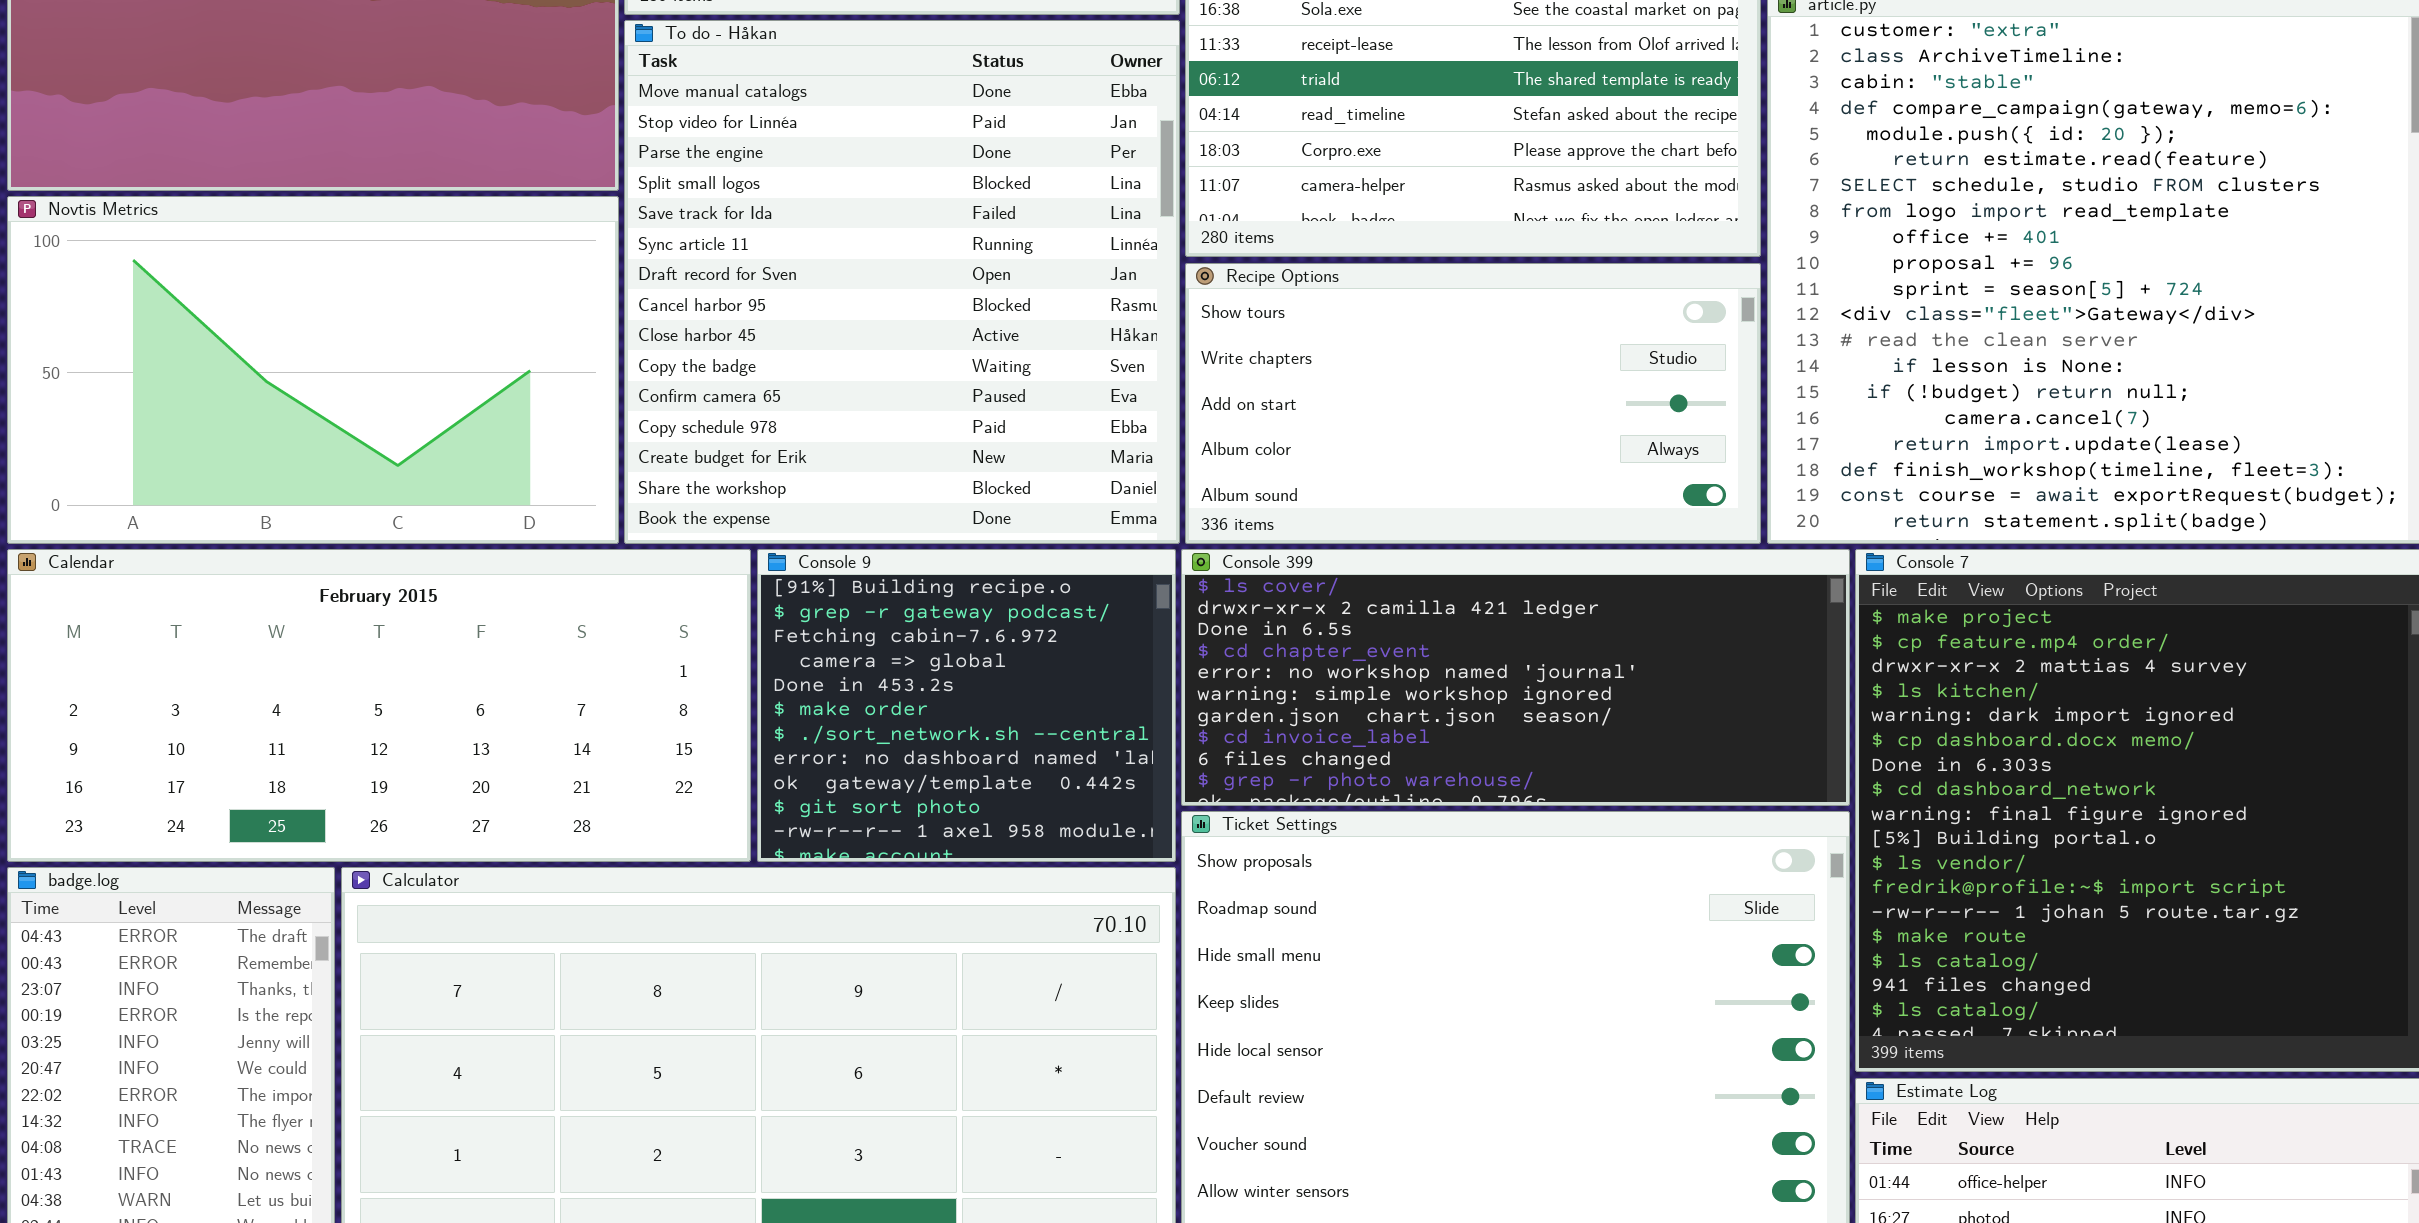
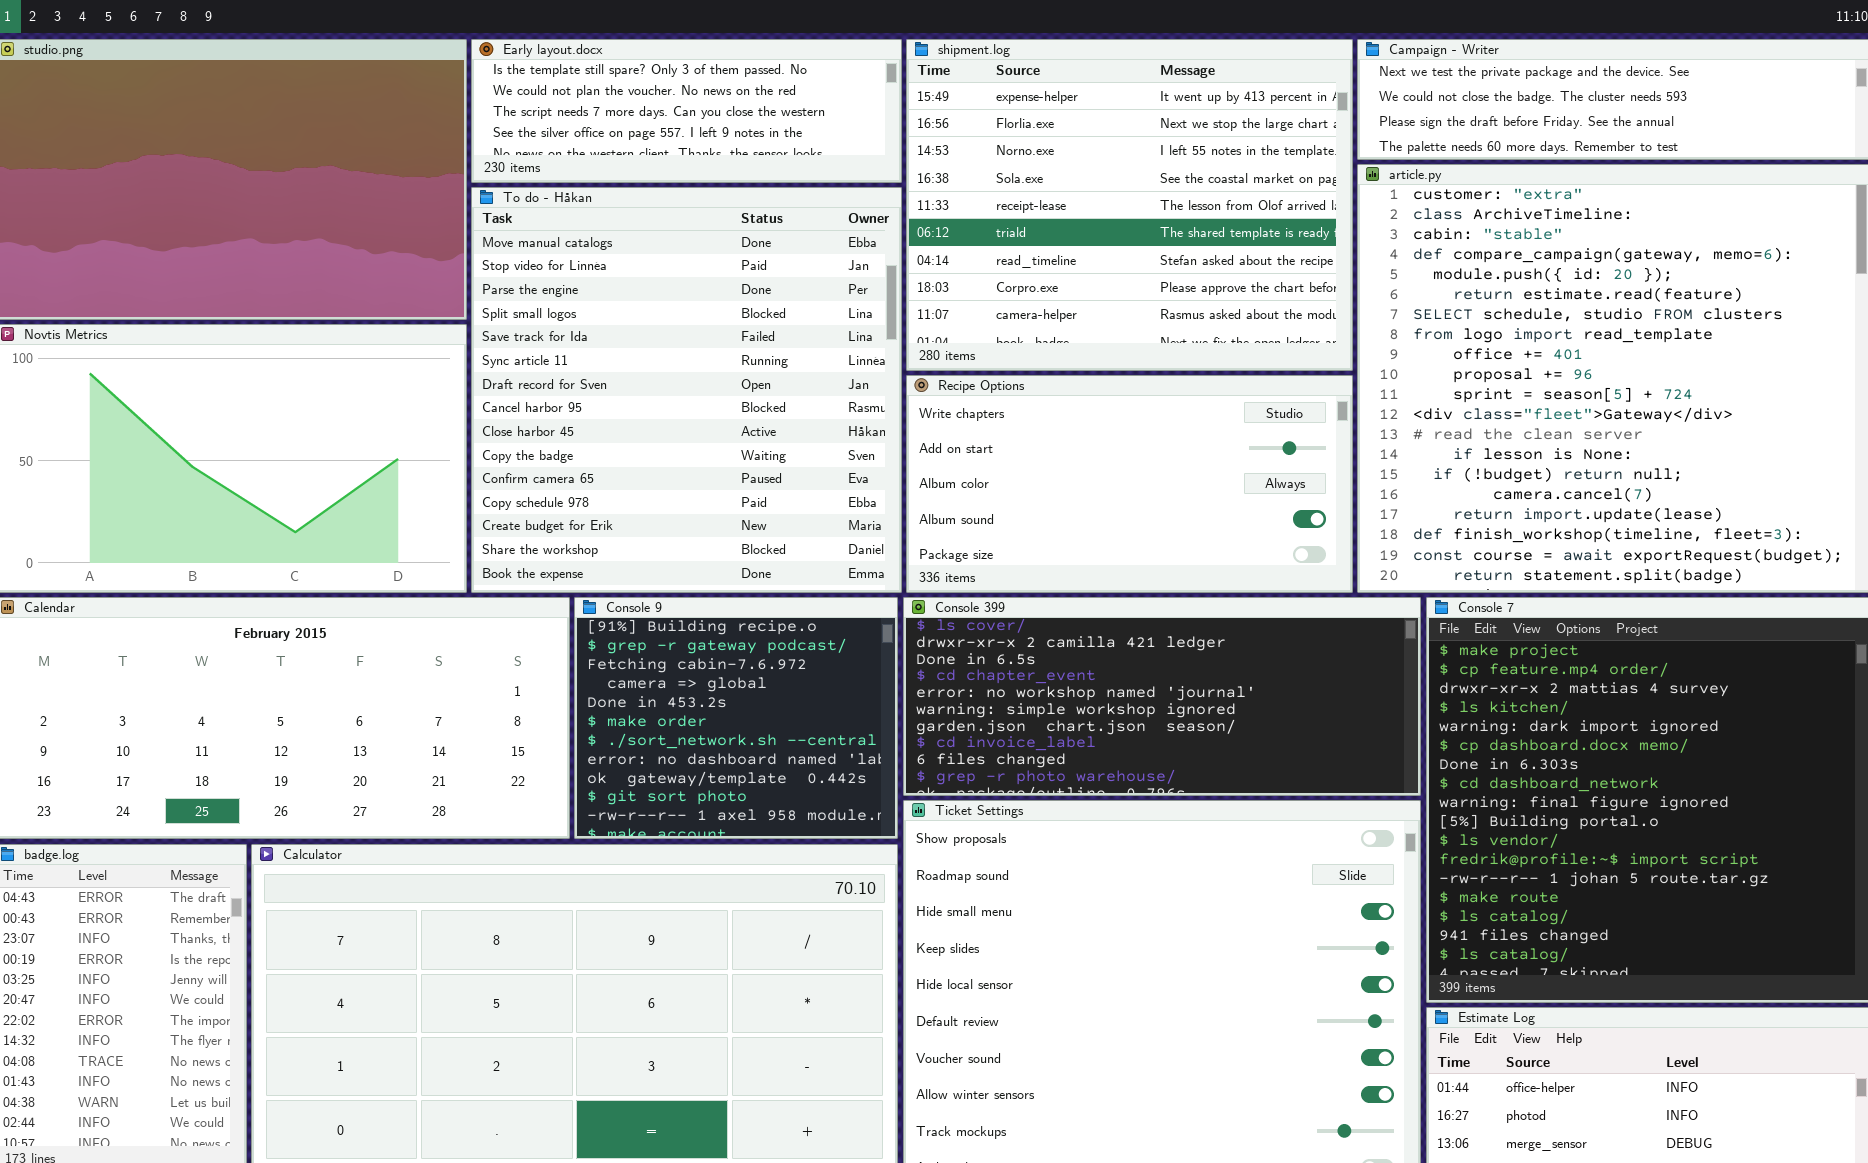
Recipe Options: [1185,263,1761,544] -> [906,375,1353,593], scrolled down 1 row

